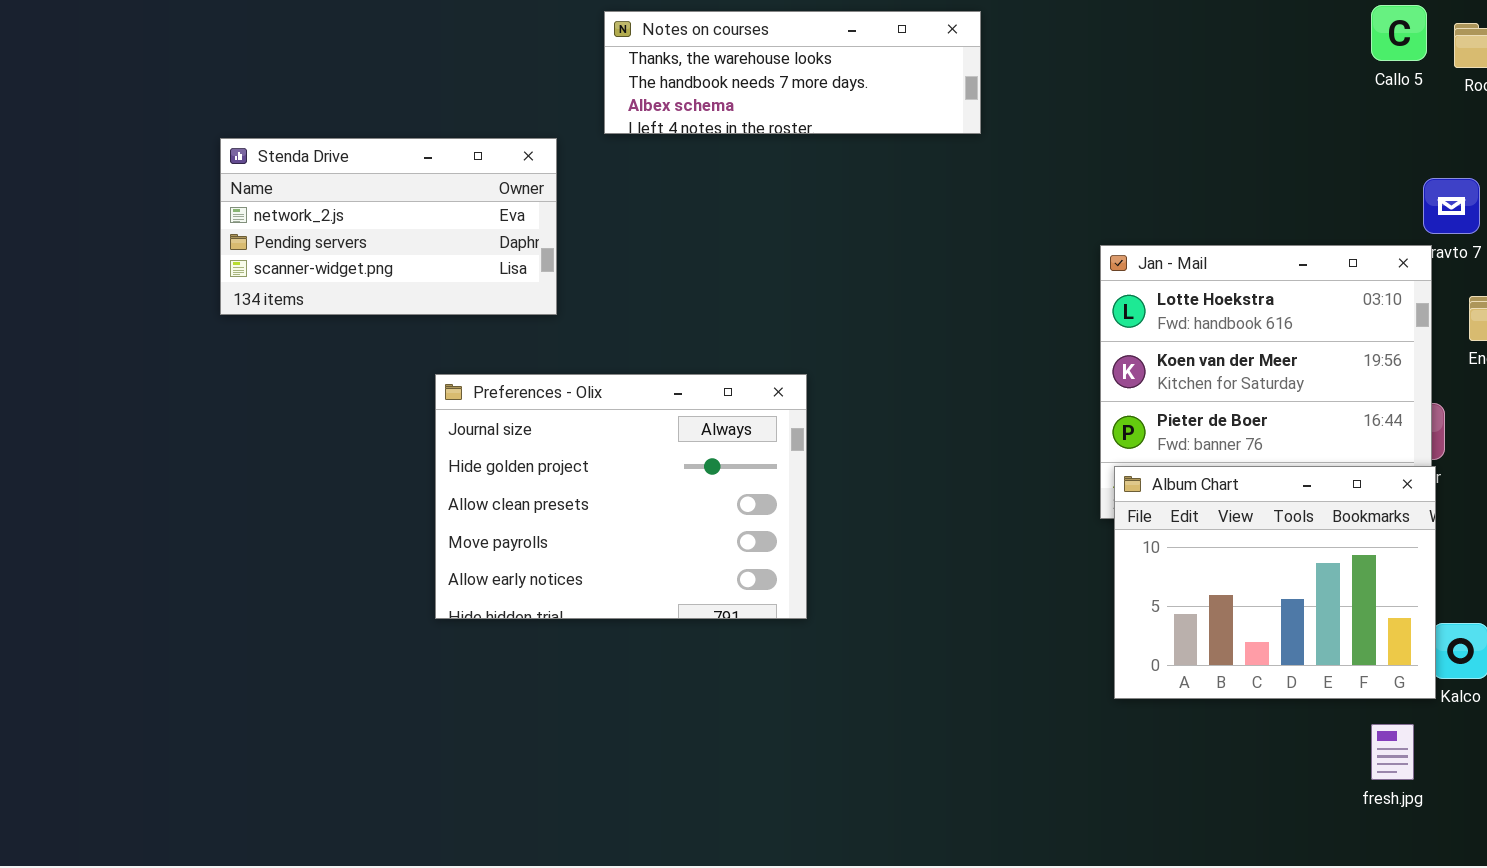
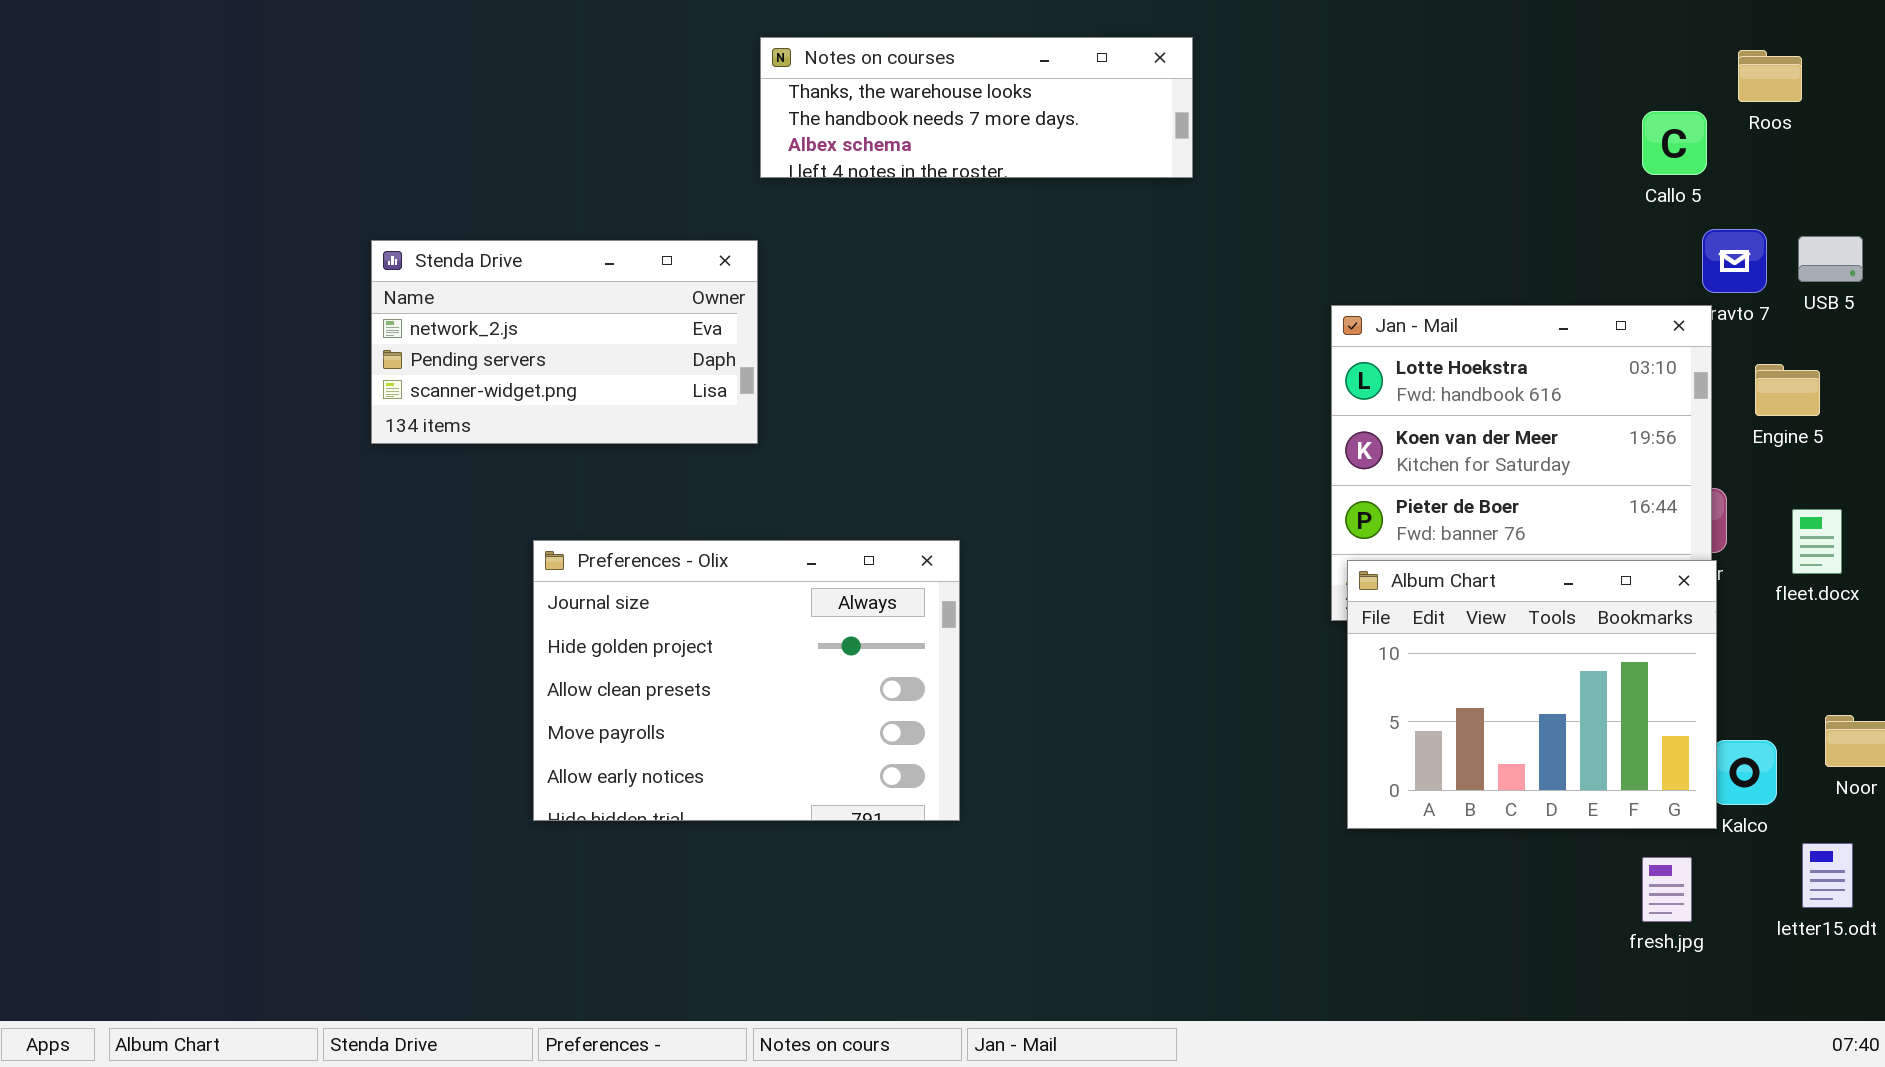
Callo 5: [1371,5,1427,61] -> [1642,111,1707,175], moved
Stenda Drive: [220,138,557,315] -> [371,240,758,444], moved
Preferences - Olix: [435,374,807,619] -> [533,540,960,821], moved

